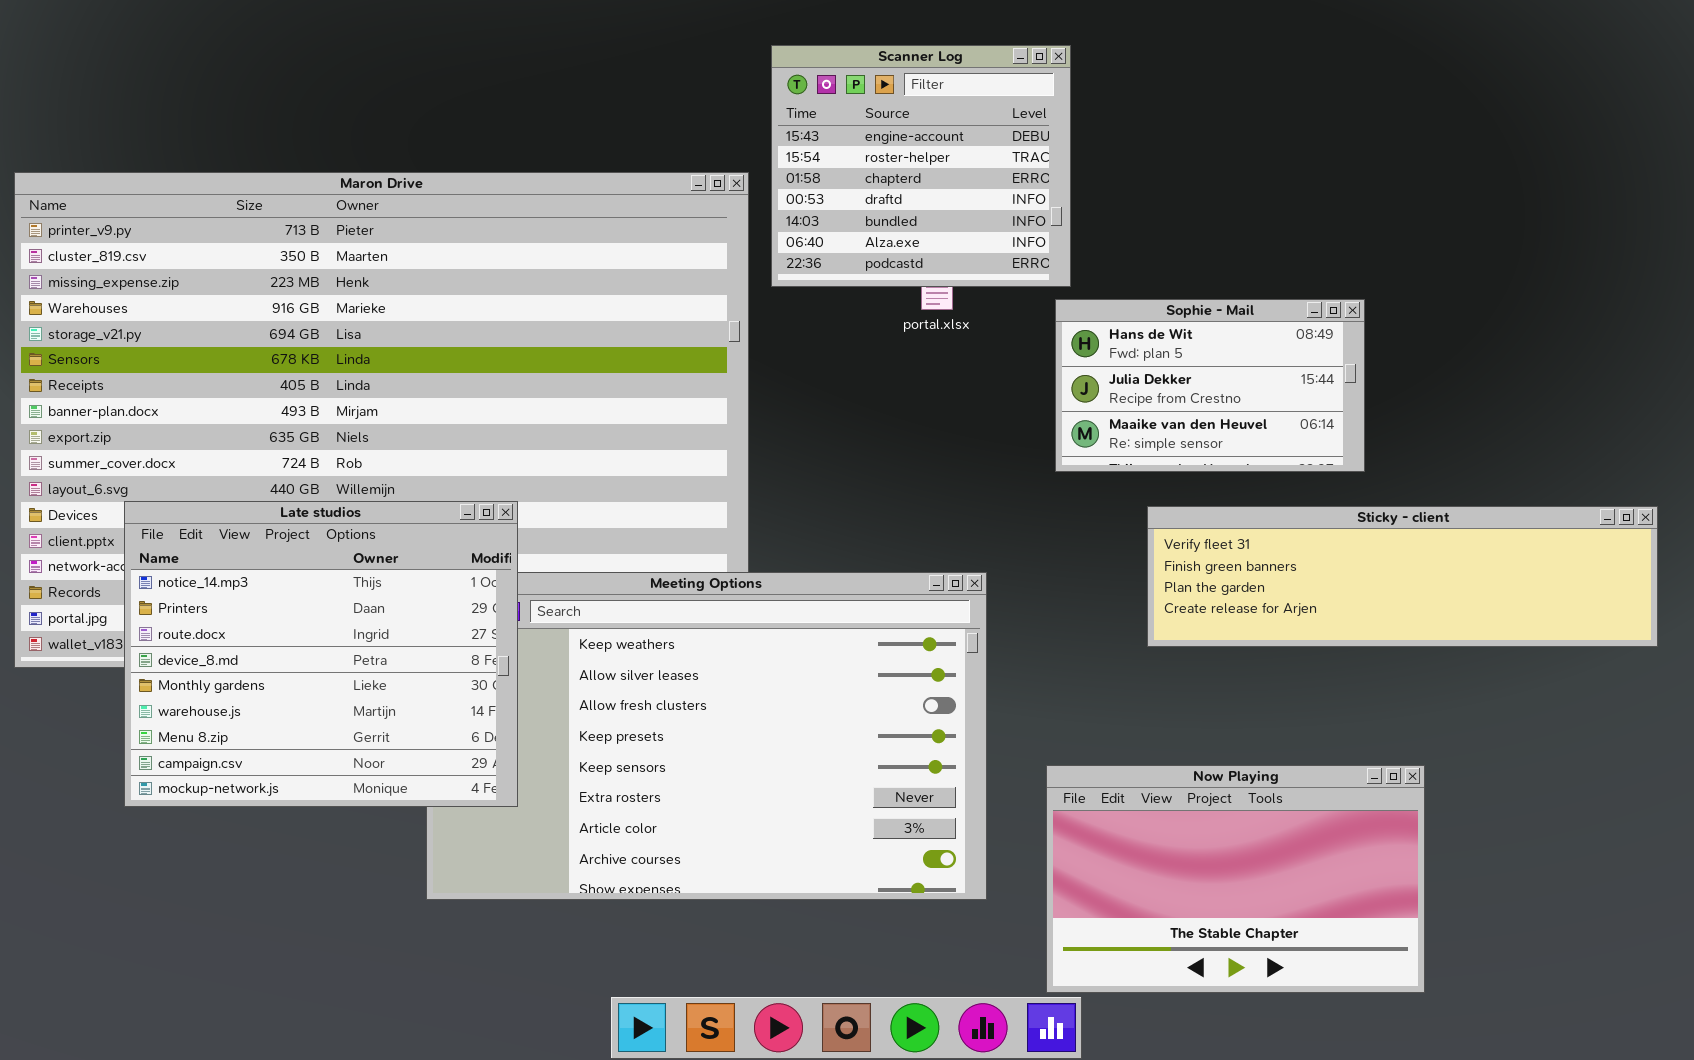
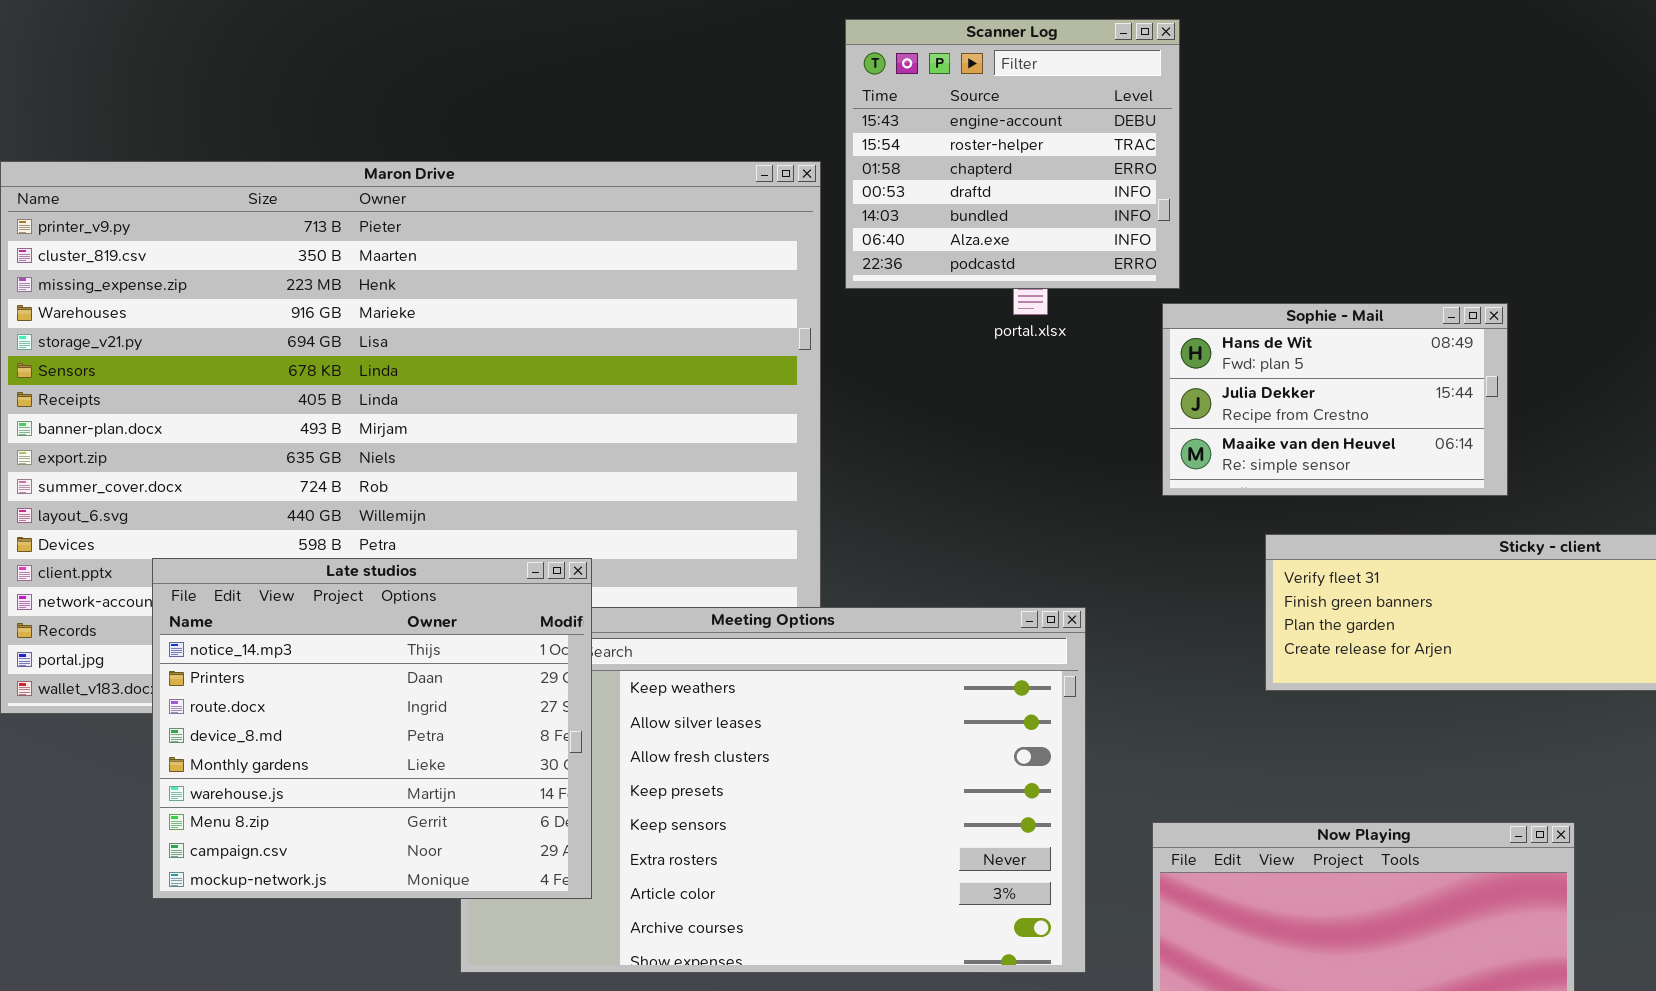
Late studios: [124,501,518,807] -> [152,558,592,899], moved

